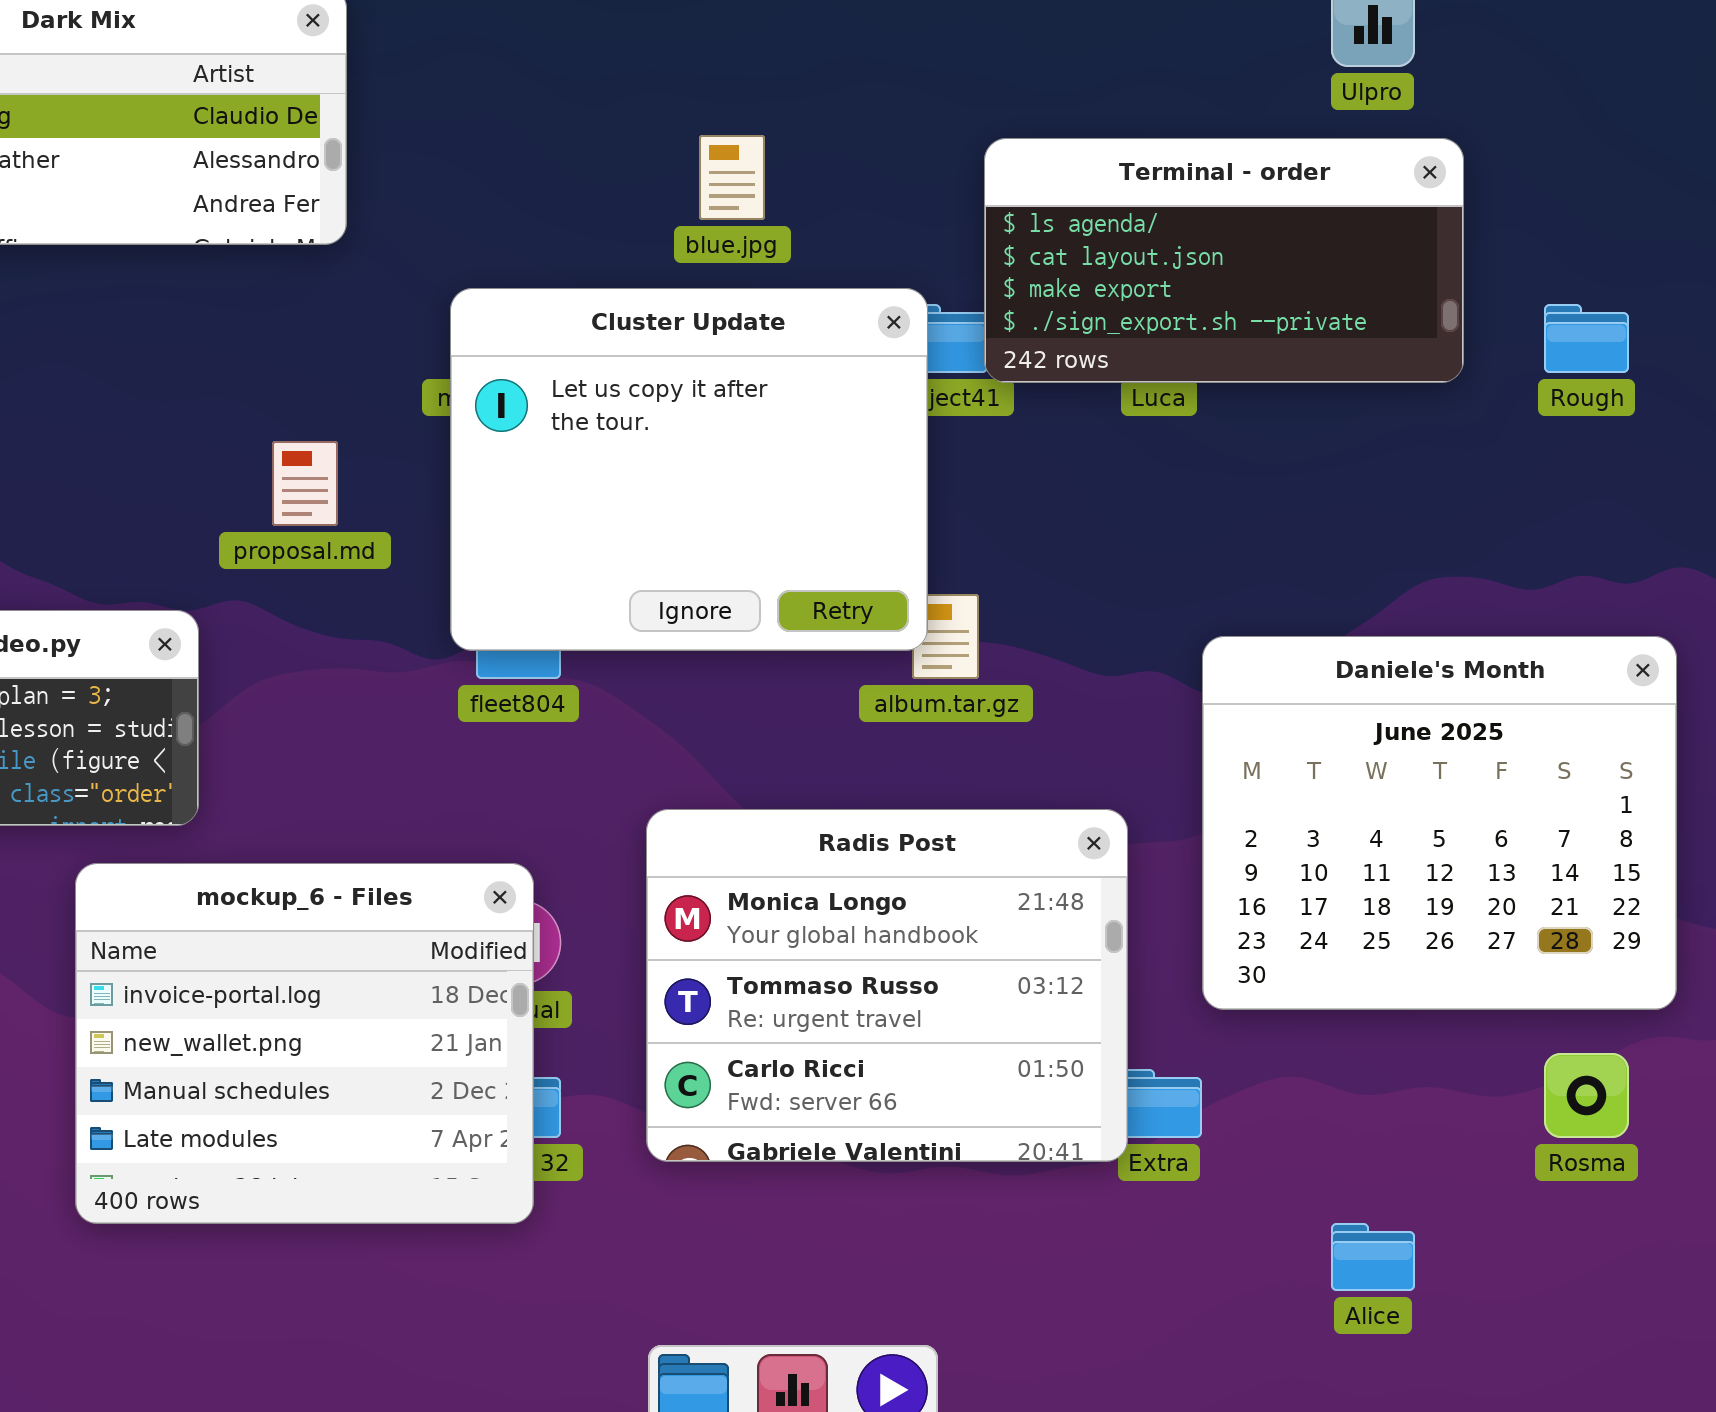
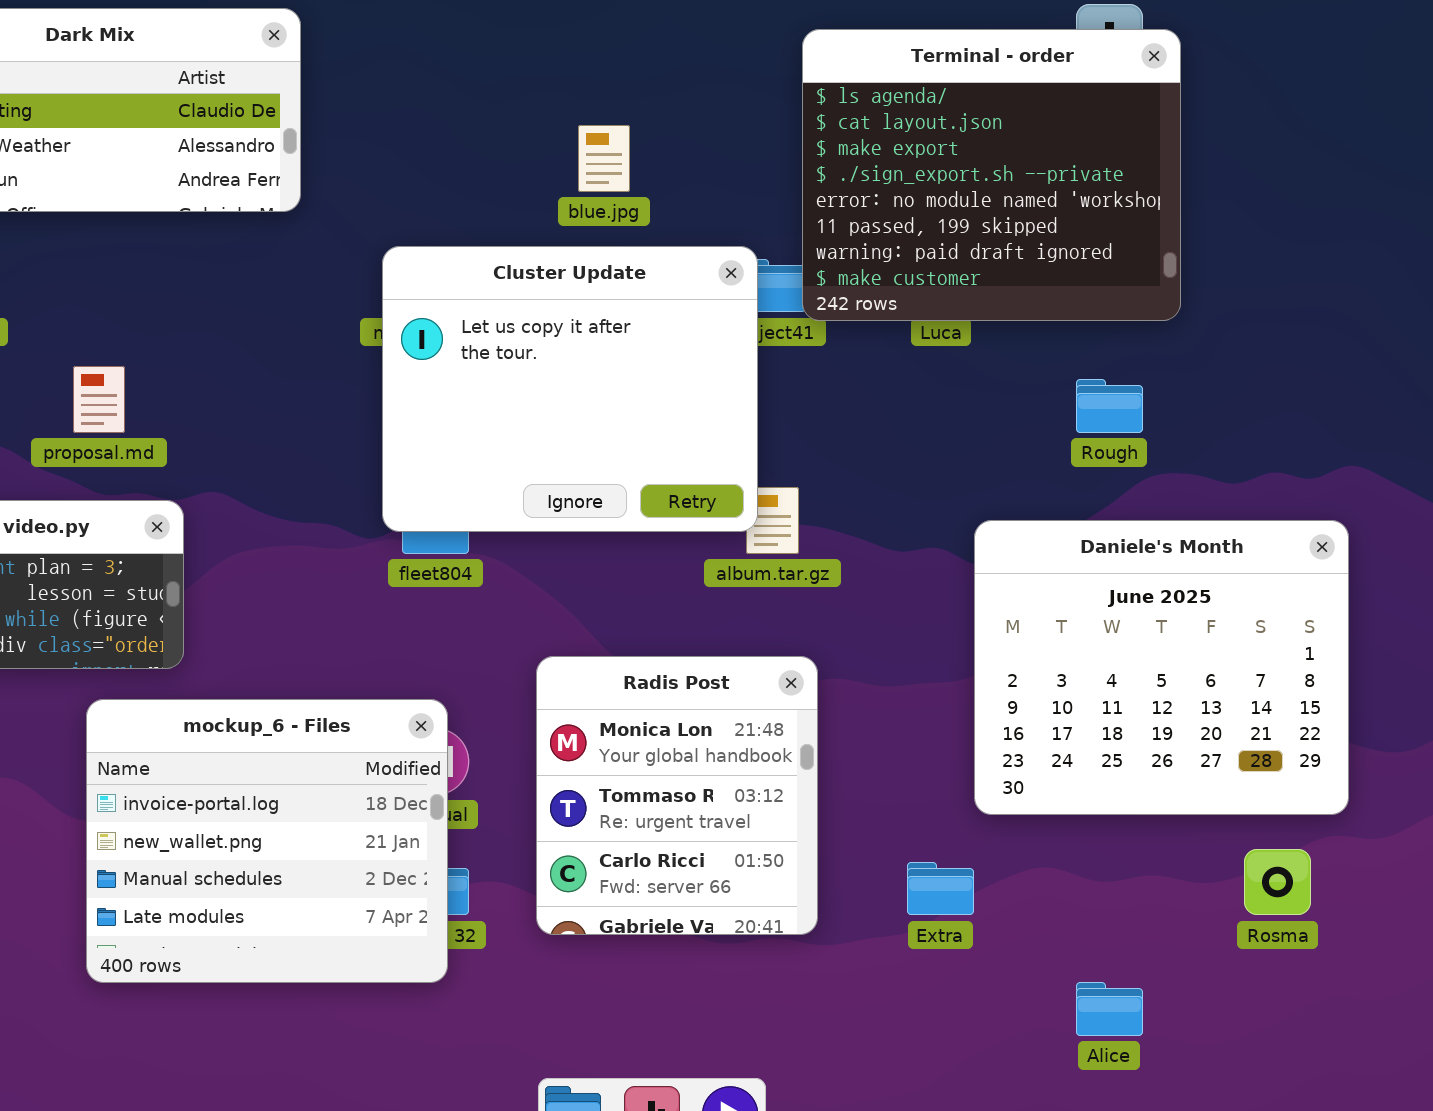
Terminal - order: [984,138,1464,383] -> [802,29,1181,321], resized
Rough: [1544,304,1629,373] -> [1076,379,1143,433], moved
proposal.md: [272,441,338,526] -> [73,366,125,433], moved
Radis Post: [646,809,1128,1162] -> [536,656,818,935], resized

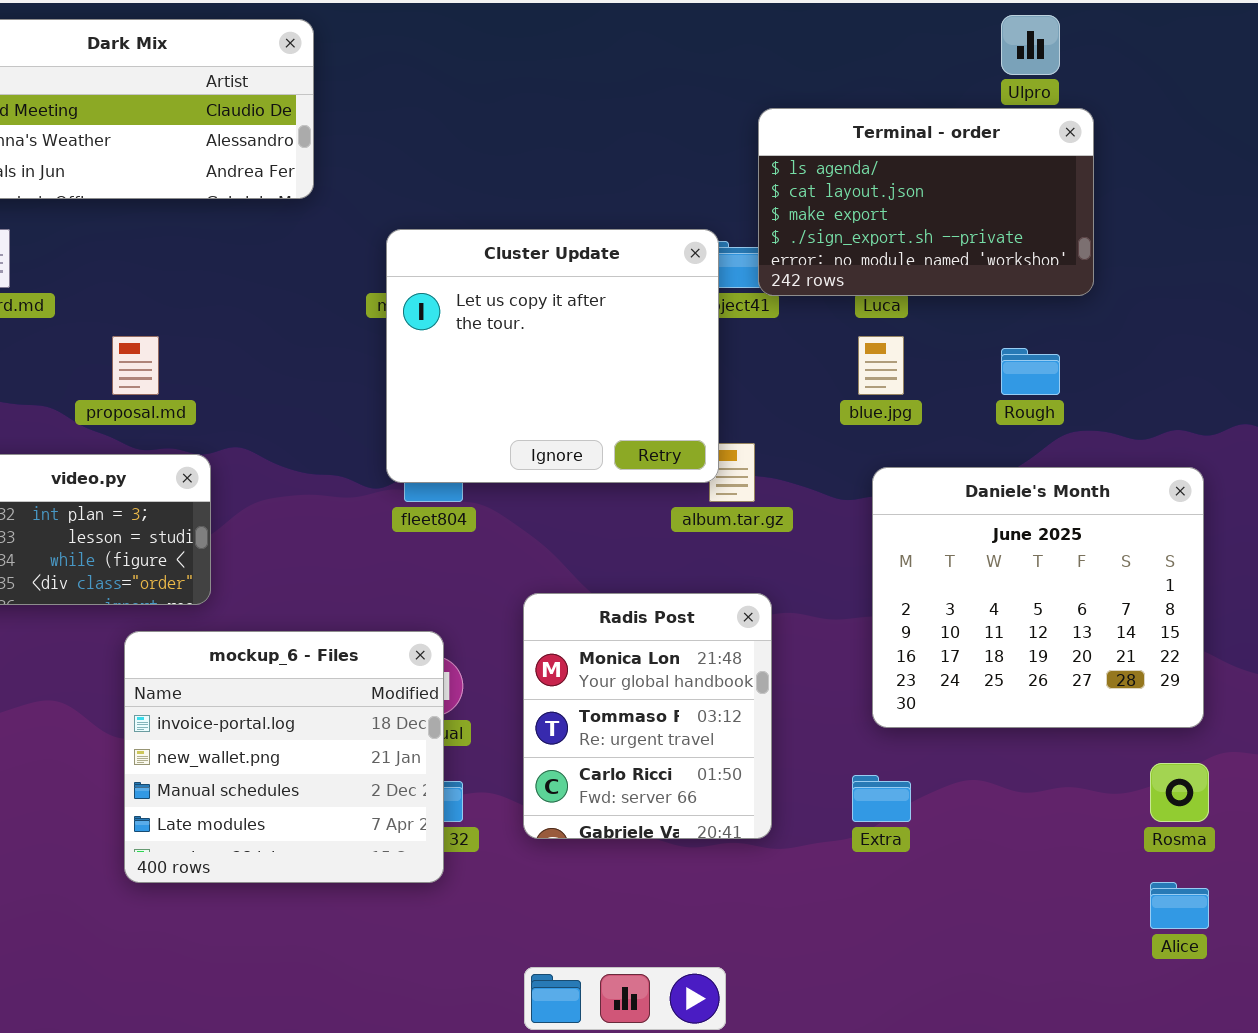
Terminal - order: [802,29,1181,321] -> [758,108,1094,296], resized
blue.jpg: [578,125,630,192] -> [858,336,904,395], moved
Daniele's Month: [974,520,1349,815] -> [872,467,1204,728], moved
Alice: [1076,982,1143,1036] -> [1150,882,1209,929], moved

